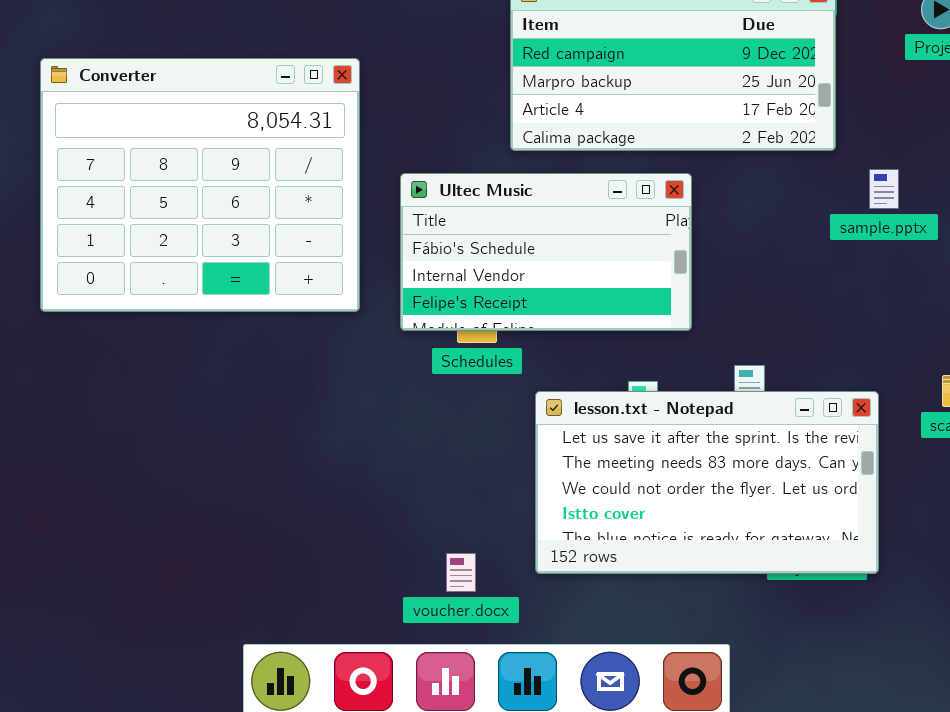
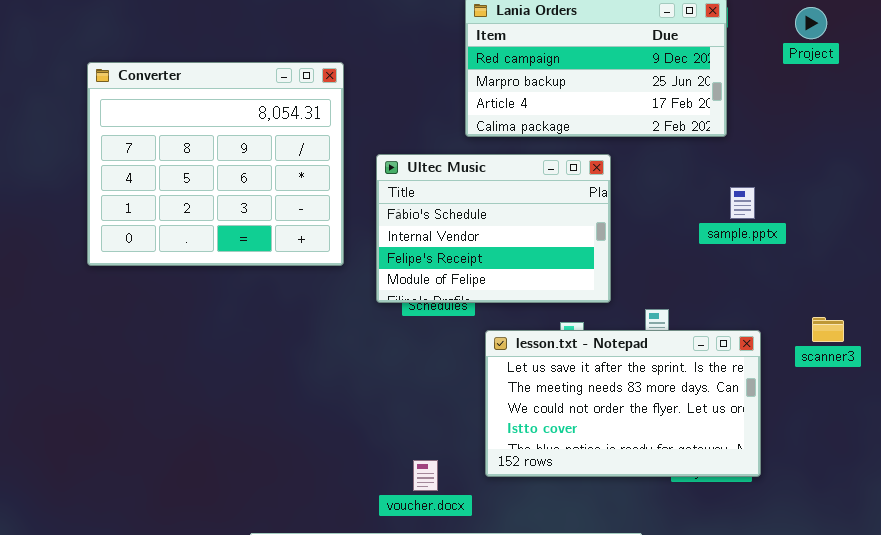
sample.pptx: [869,169,899,209] -> [730,187,755,219], moved
Ultec Music: [400,173,692,331] -> [376,154,611,303], resized

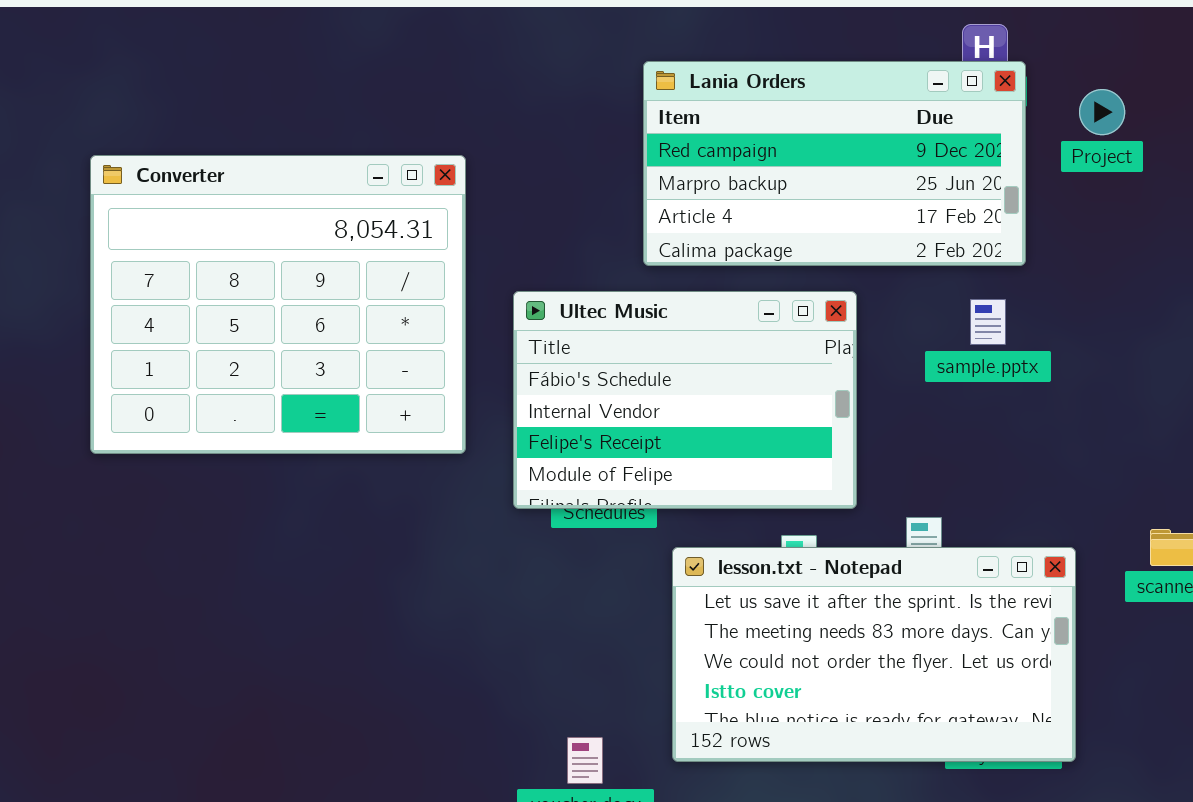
Project: [795,7,827,39] -> [1079,89,1125,135], moved
sample.pptx: [730,187,755,219] -> [970,299,1006,345], moved

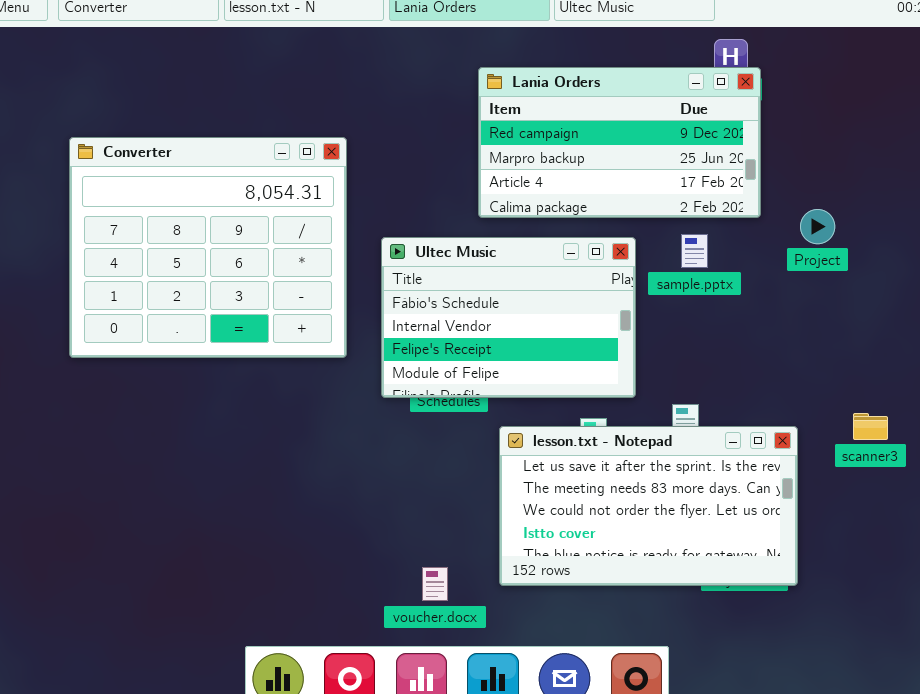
Project: [1079,89,1125,135] -> [800,209,835,244], moved
sample.pptx: [970,299,1006,345] -> [681,234,708,268], moved

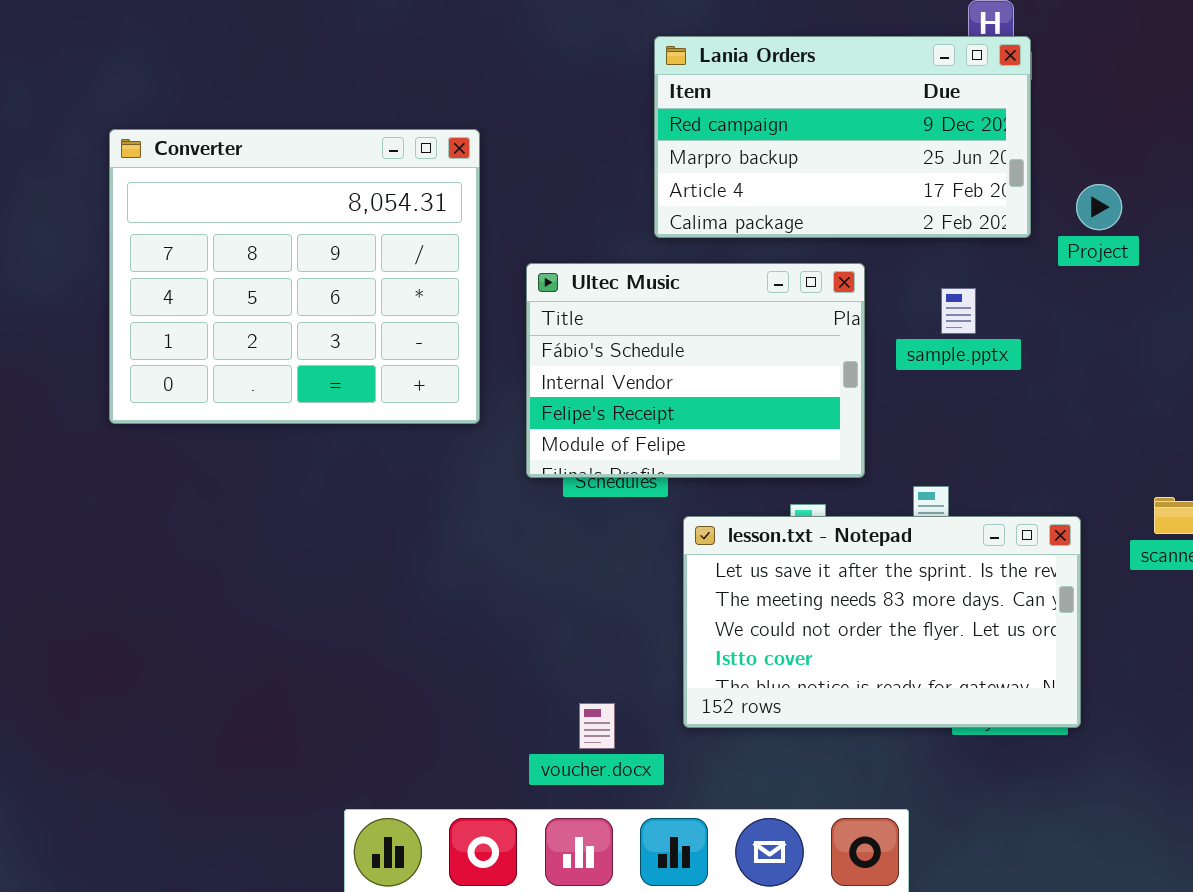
Project: [800,209,835,244] -> [1076,184,1122,230], moved
sample.pptx: [681,234,708,268] -> [941,288,976,334], moved

